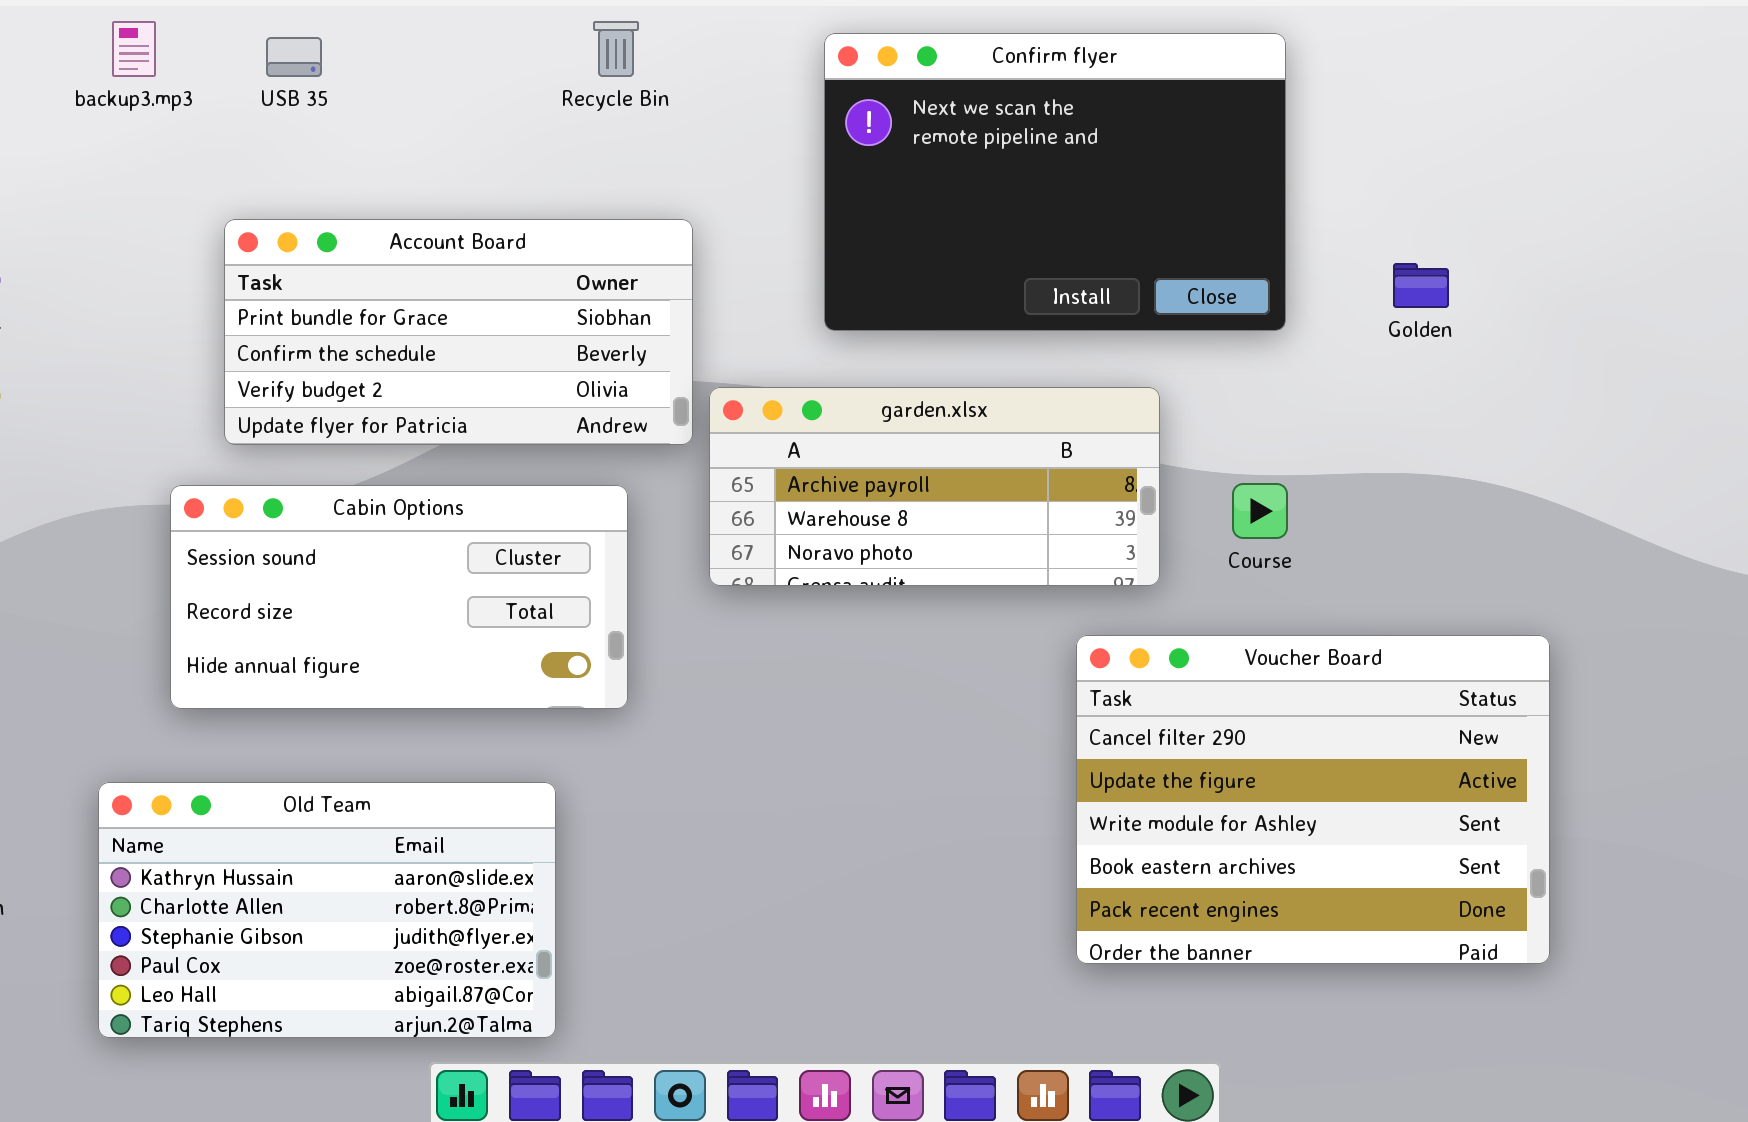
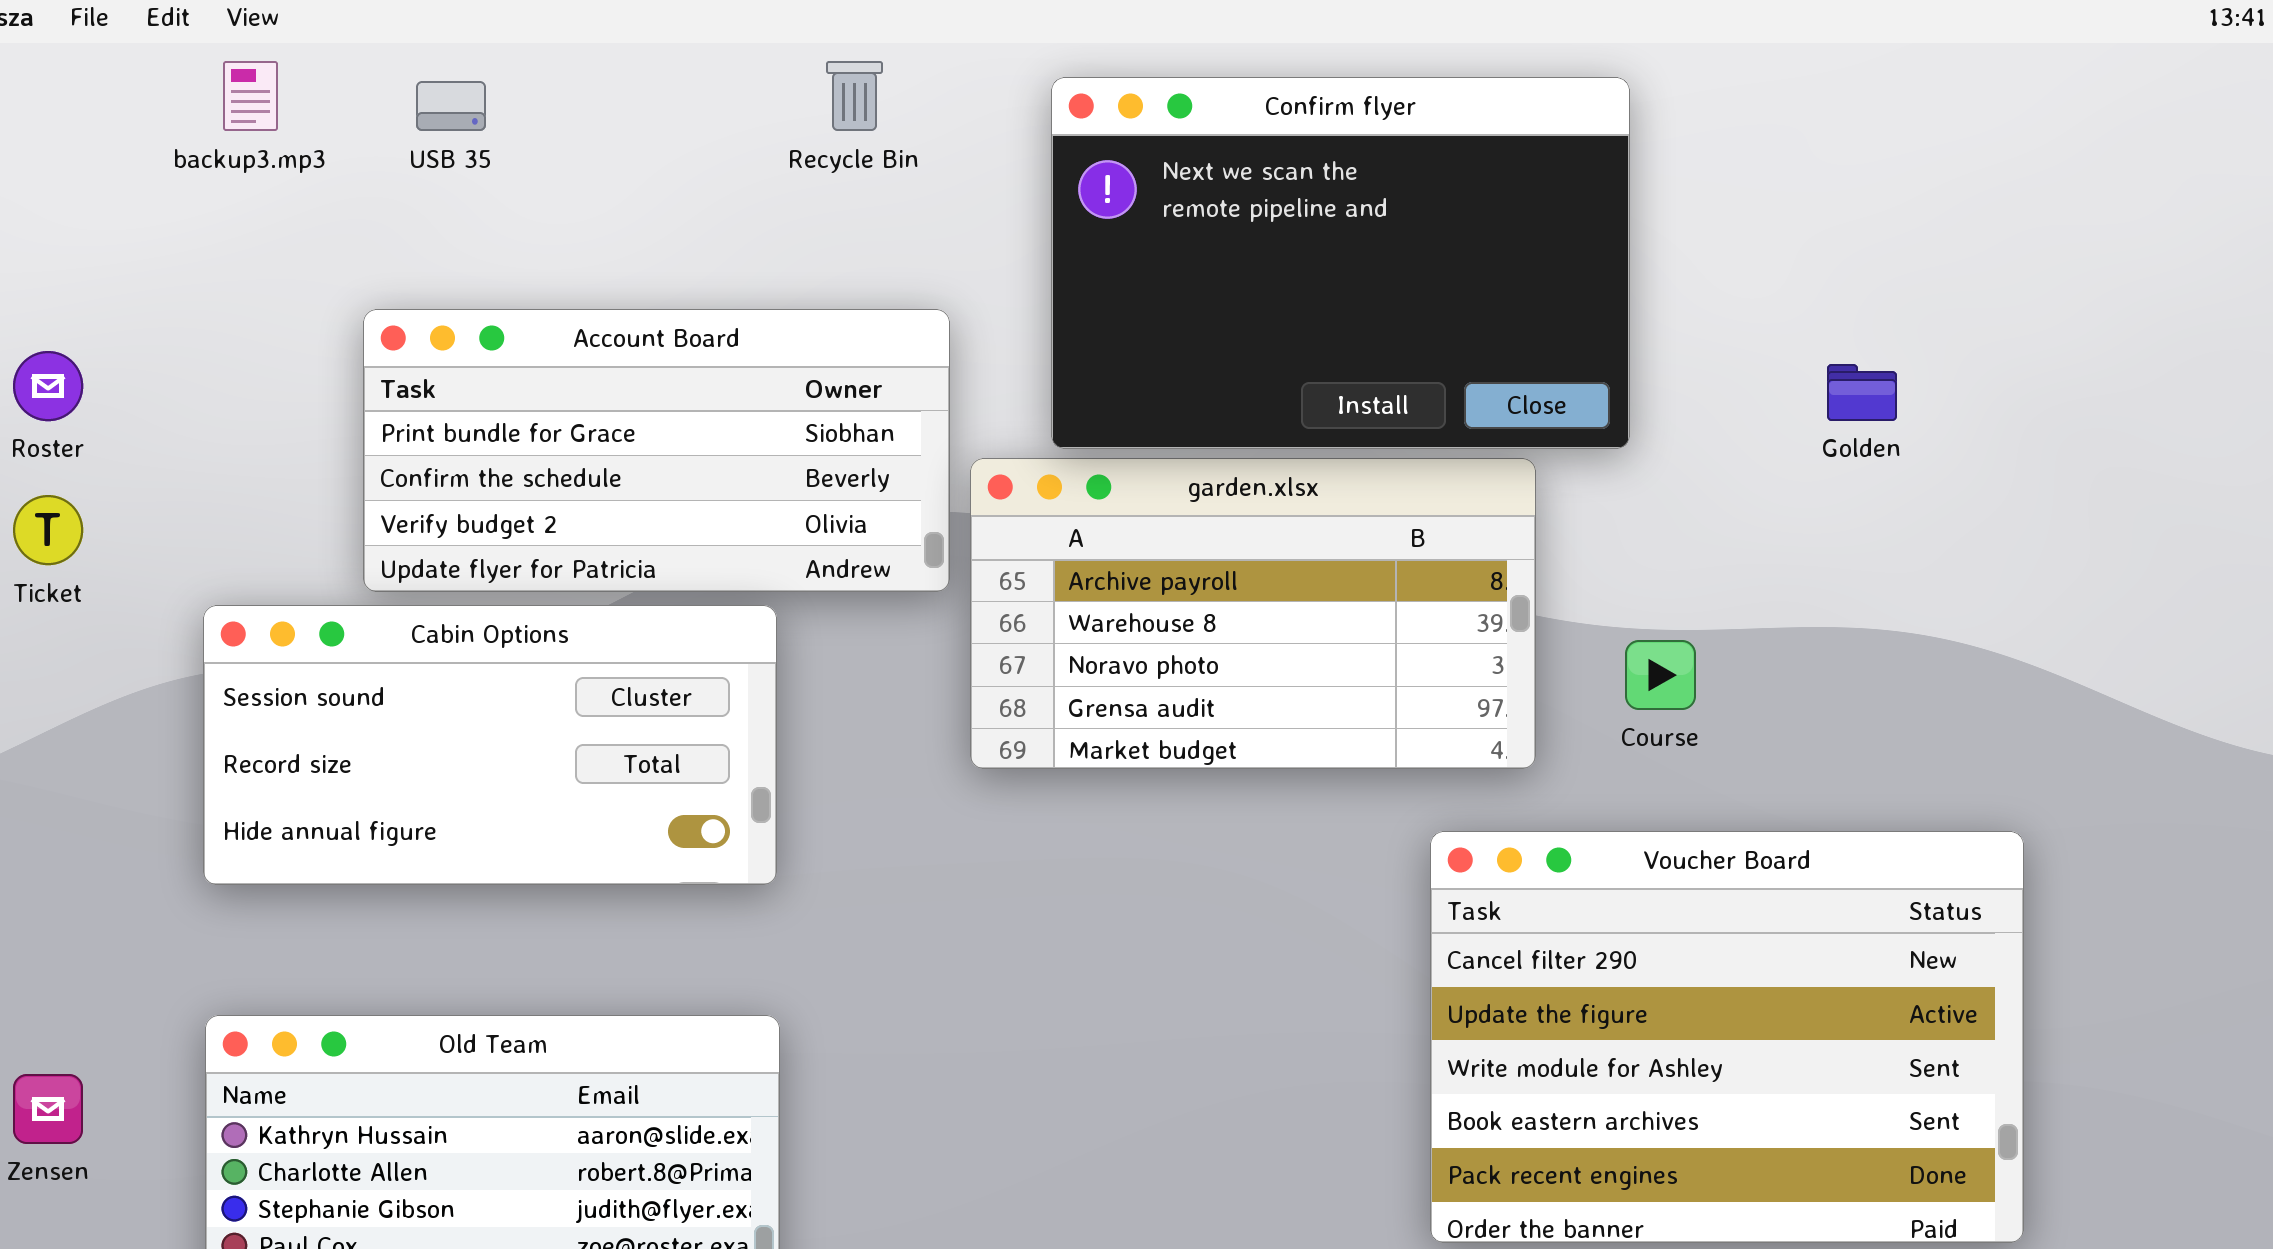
Confirm flyer: [824,33,1286,331] -> [1051,77,1630,449], moved
garden.xlsx: [709,387,1160,586] -> [970,458,1536,769], resized
Cabin Options: [170,485,628,709] -> [203,605,777,885], moved

